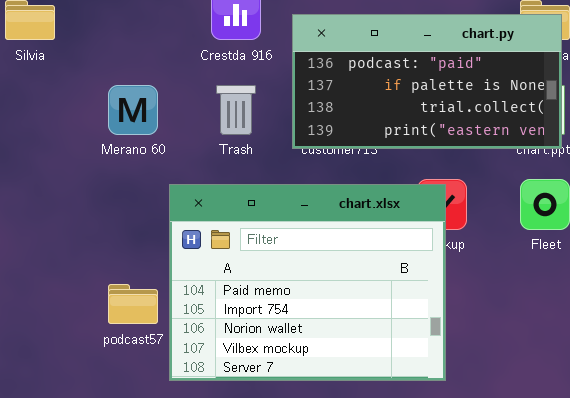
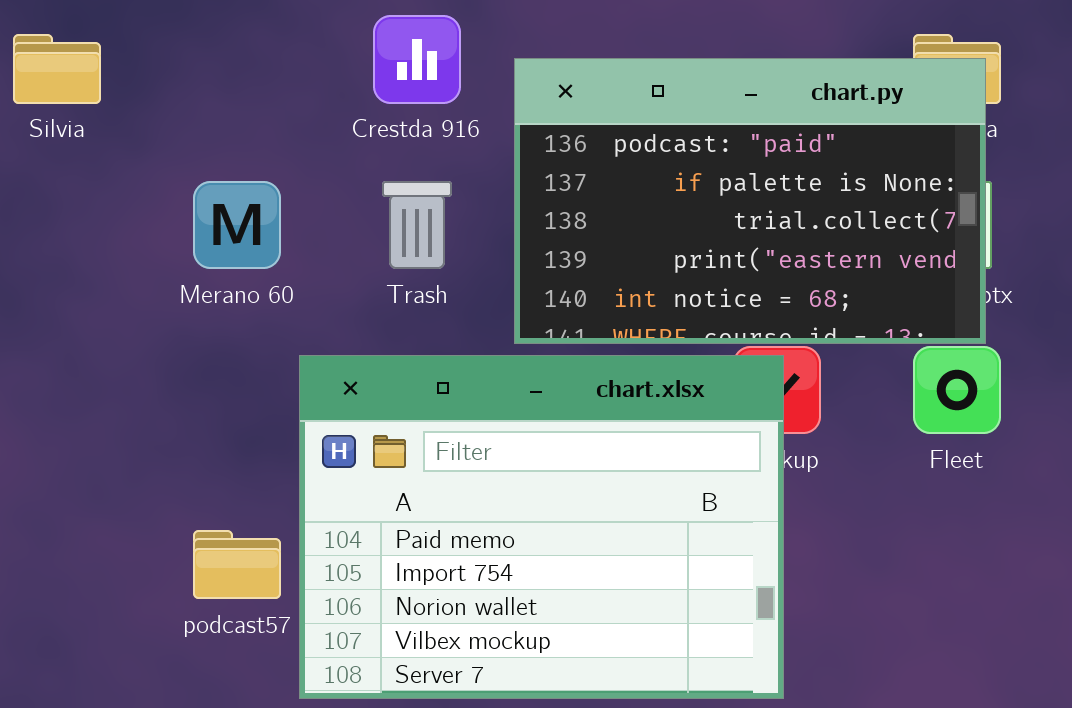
chart.py: [292,14,562,149] -> [514,58,986,344], resized

